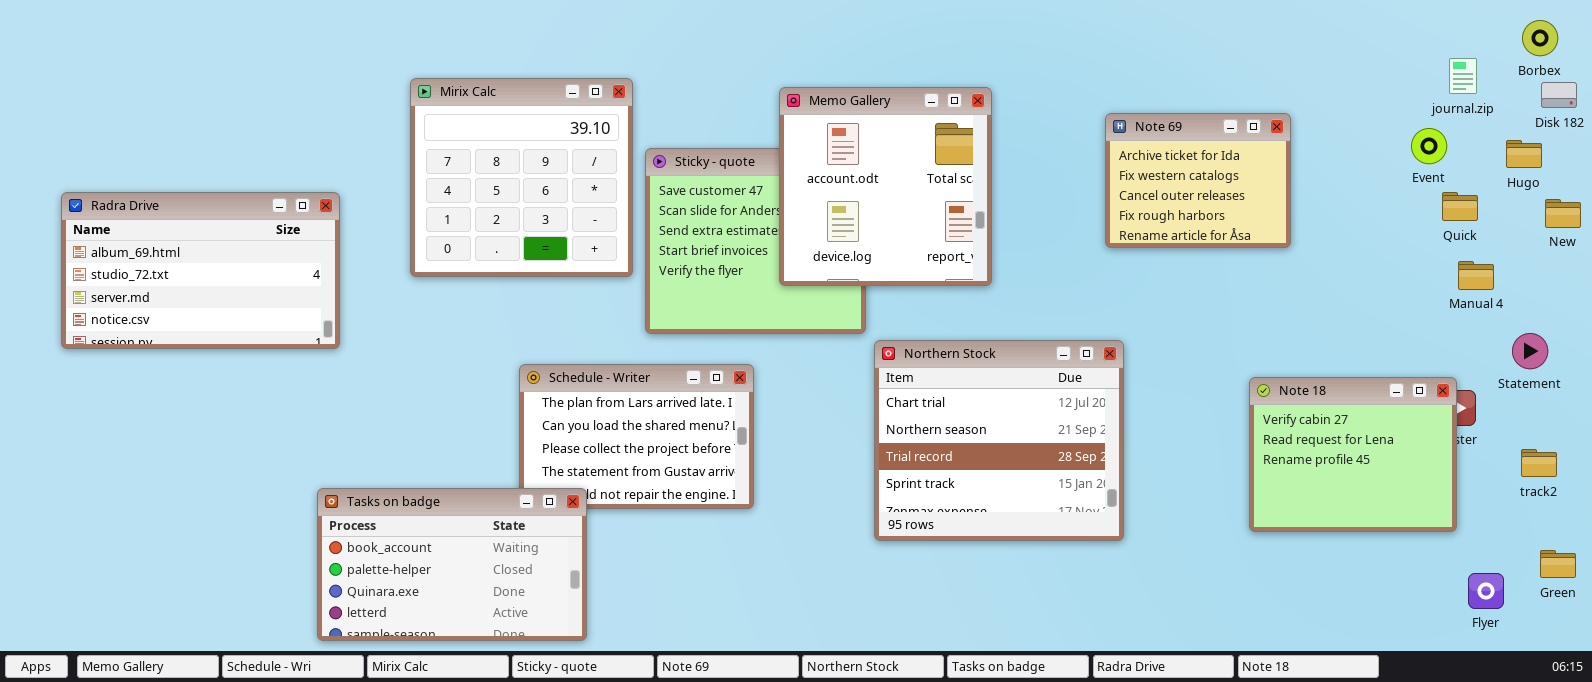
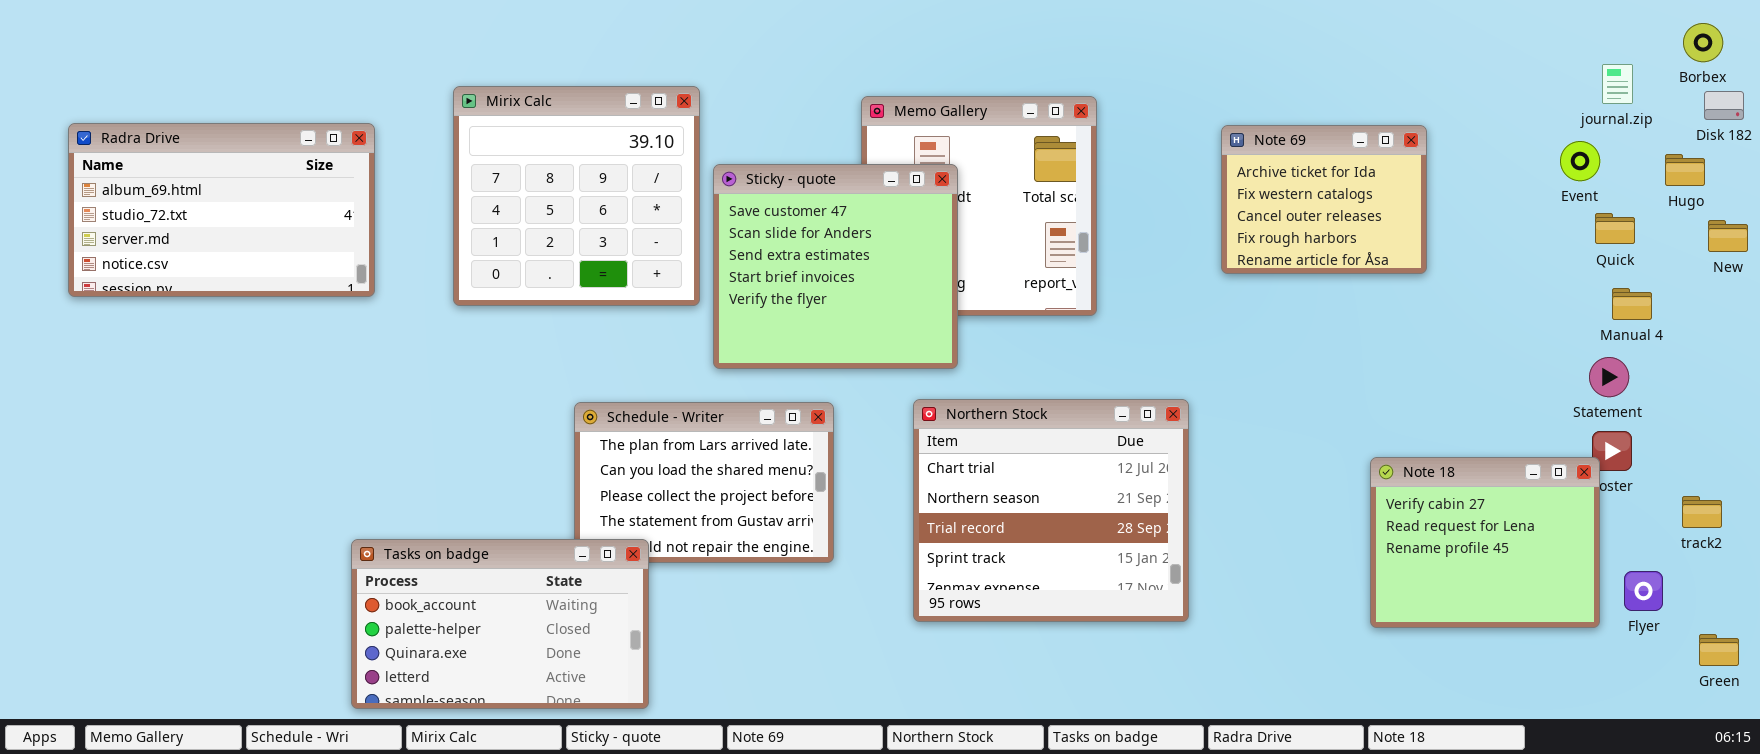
Sticky - quote: [645,148,866,334] -> [713,164,958,369], raised
Radra Drive: [61,192,340,349] -> [68,123,375,297], moved
Statement: [1512,333,1548,369] -> [1589,357,1629,397], moved
Northern Stock: [874,340,1124,541] -> [913,399,1189,622], moved
Note 18: [1249,377,1457,532] -> [1370,457,1600,628], moved
Green: [1540,550,1576,578] -> [1699,634,1739,666], moved
Flyer: [1468,573,1504,609] -> [1624,571,1663,611], moved

